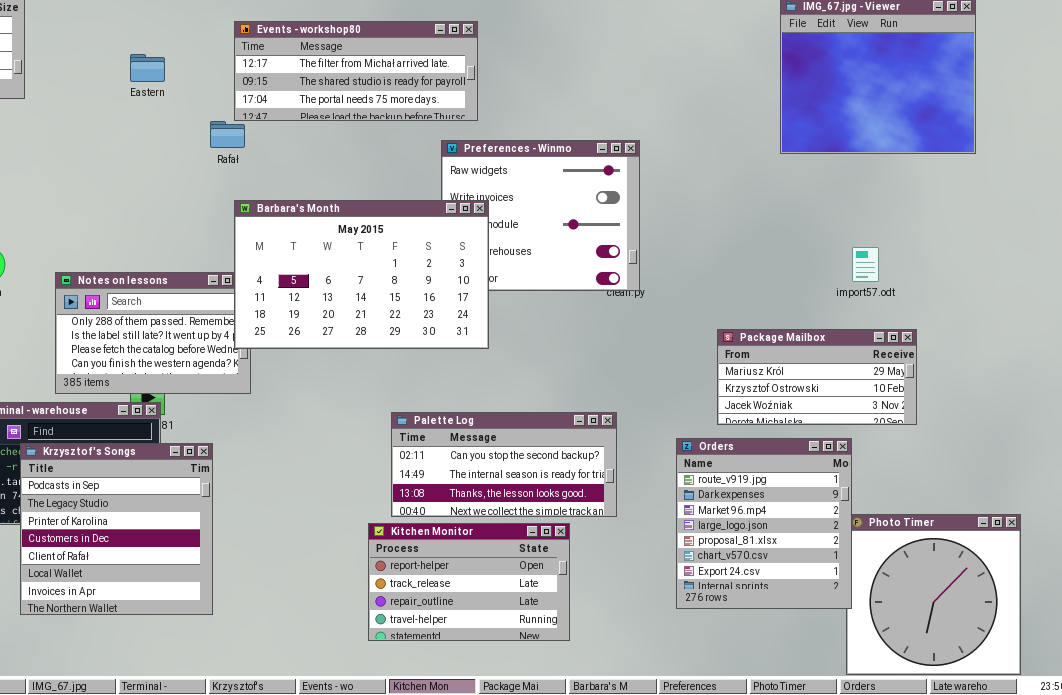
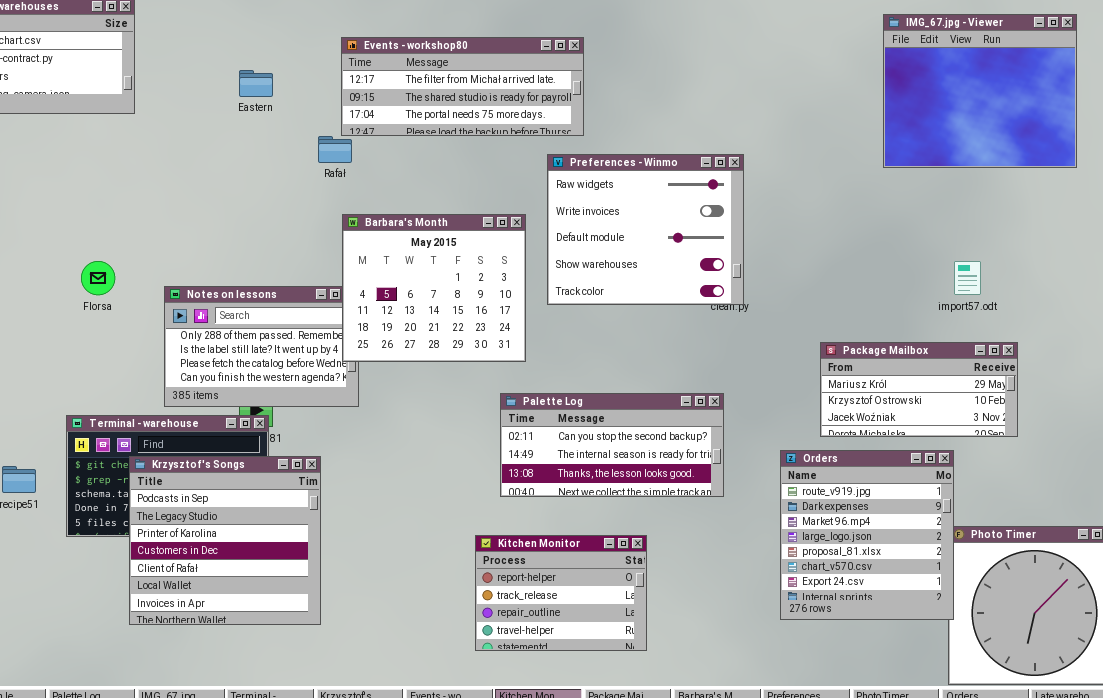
Barbara's Month: [234,200,489,349] -> [342,214,526,362], resized
Palette Log: [391,412,617,517] -> [500,393,724,497], moved
Kitchen Monitor: [368,523,570,641] -> [475,535,647,651], resized

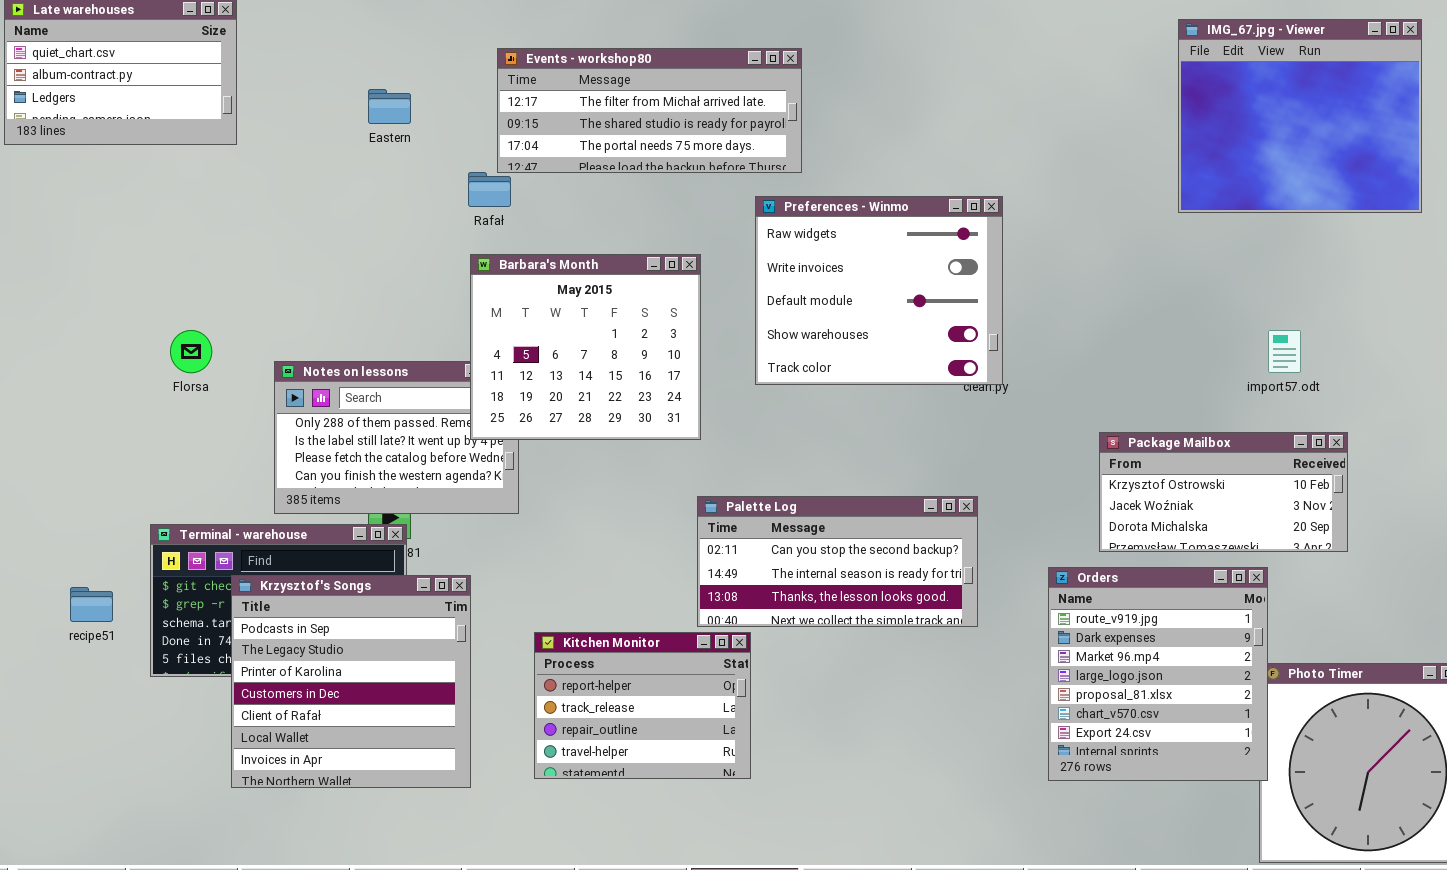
Barbara's Month: [342,214,526,362] -> [470,254,701,440], moved
Package Mailbox: [820,342,1018,437] -> [1099,432,1348,552], scrolled down 1 row
Kitchen Monitor: [475,535,647,651] -> [534,632,751,779], moved

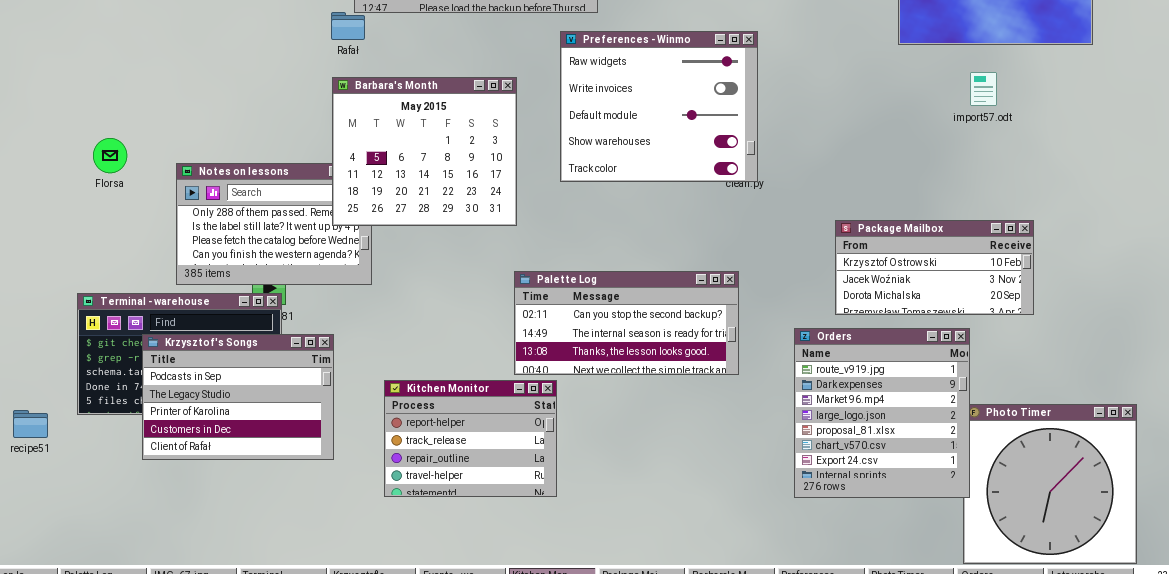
import57.odt: [1268,330,1301,373] -> [970,72,997,106], moved
Krzysztof's Songs: [231,575,471,788] -> [142,334,334,460], resized
recipe51: [70,587,113,622] -> [13,410,48,438], moved

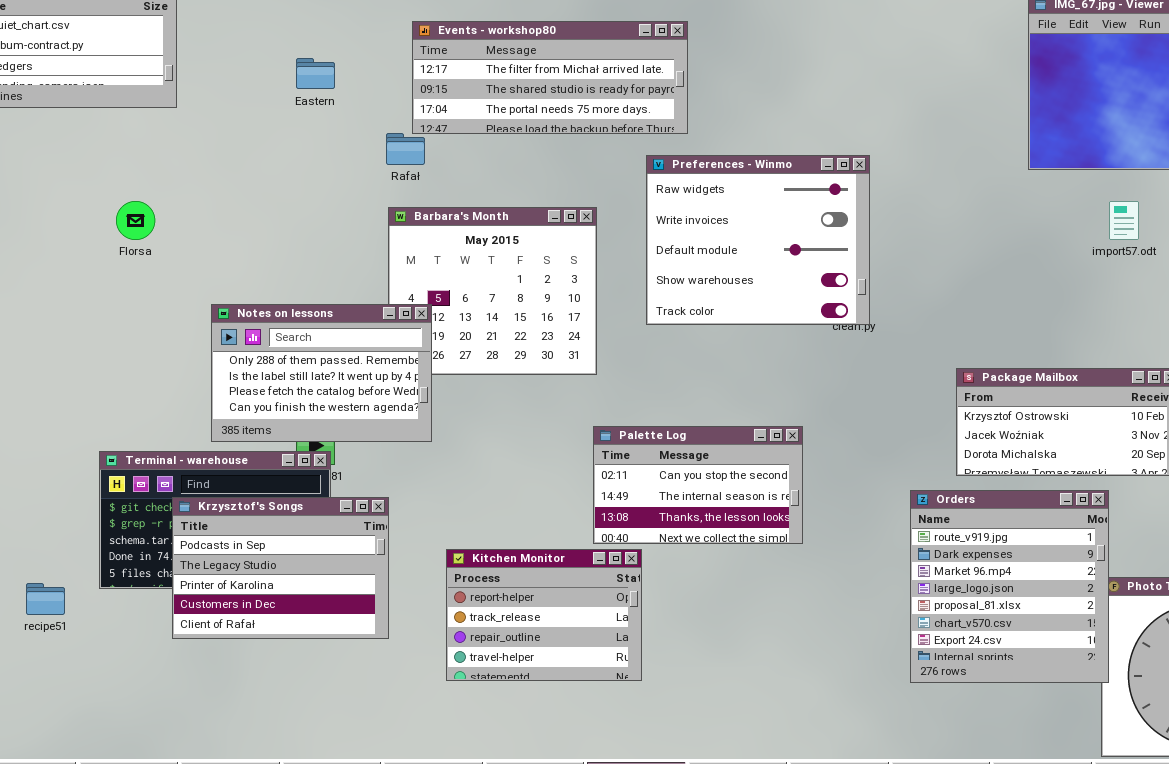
Florsa: [93,138,127,173] -> [116,201,155,240], moved
Notes on lessons: [176,163,372,285] -> [211,304,432,442], raised
Palette Log: [514,271,739,375] -> [593,426,803,544], resized

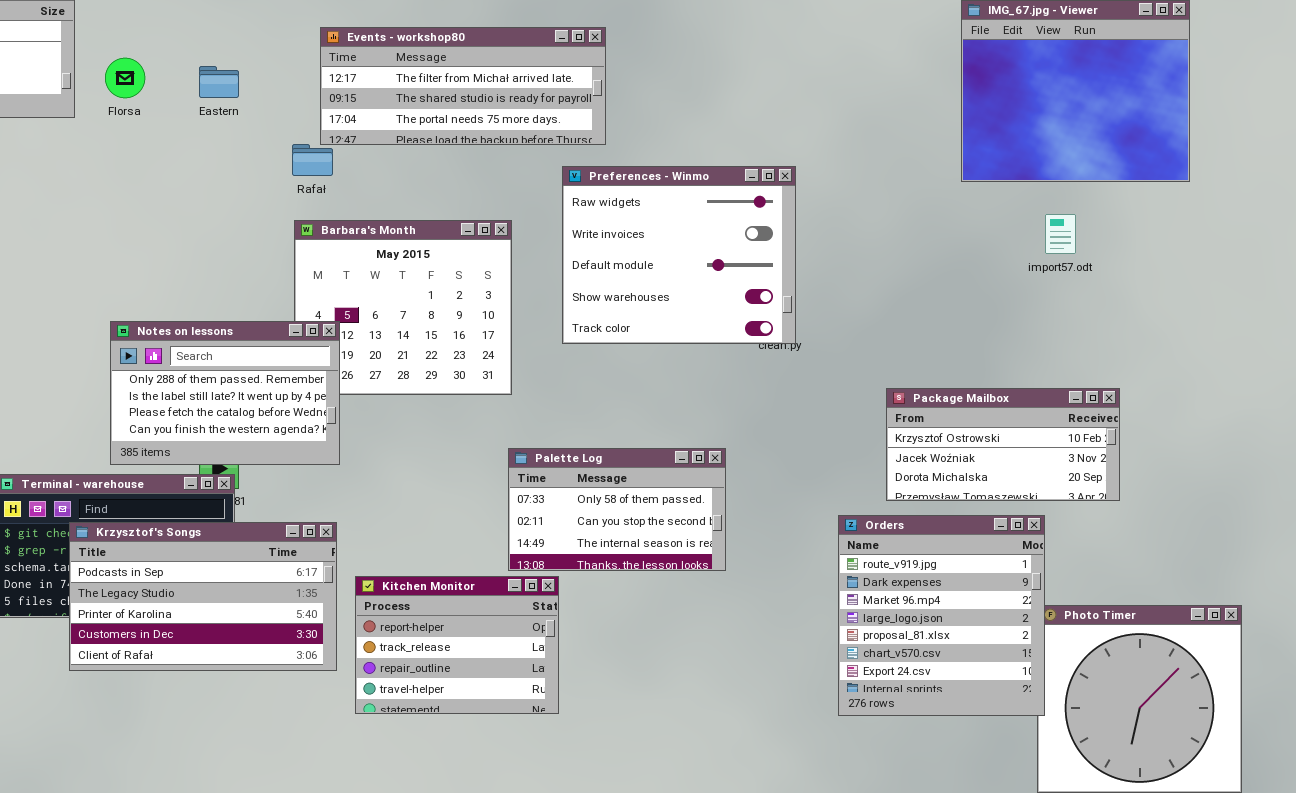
Florsa: [116,201,155,240] -> [105,58,145,98], moved
Palette Log: [593,426,803,544] -> [508,448,726,571], scrolled up 1 row
Krzysztof's Songs: [172,497,389,639] -> [69,522,337,671], resized

